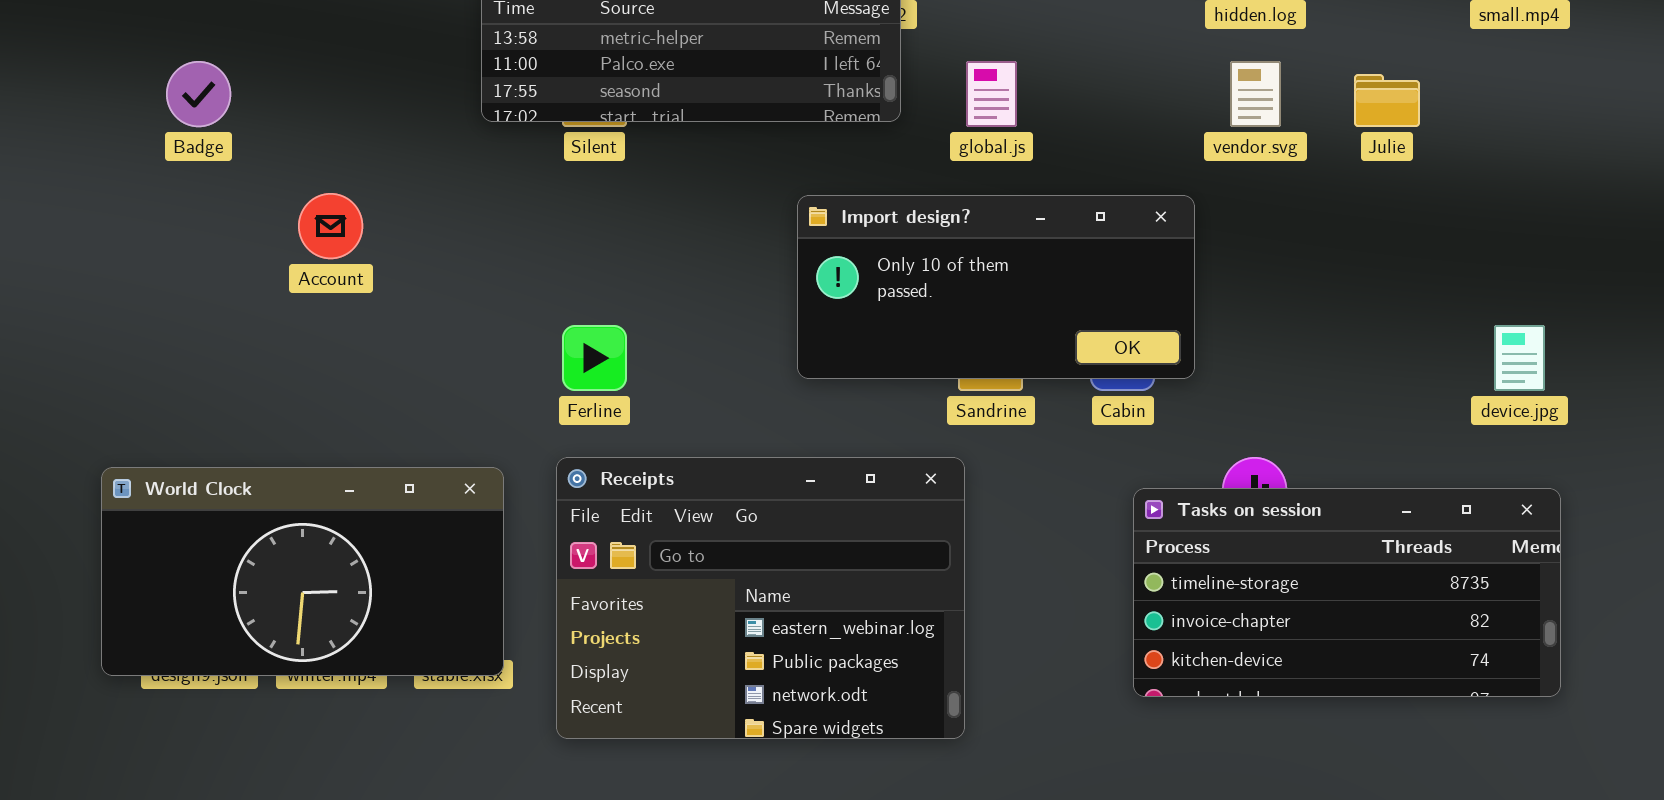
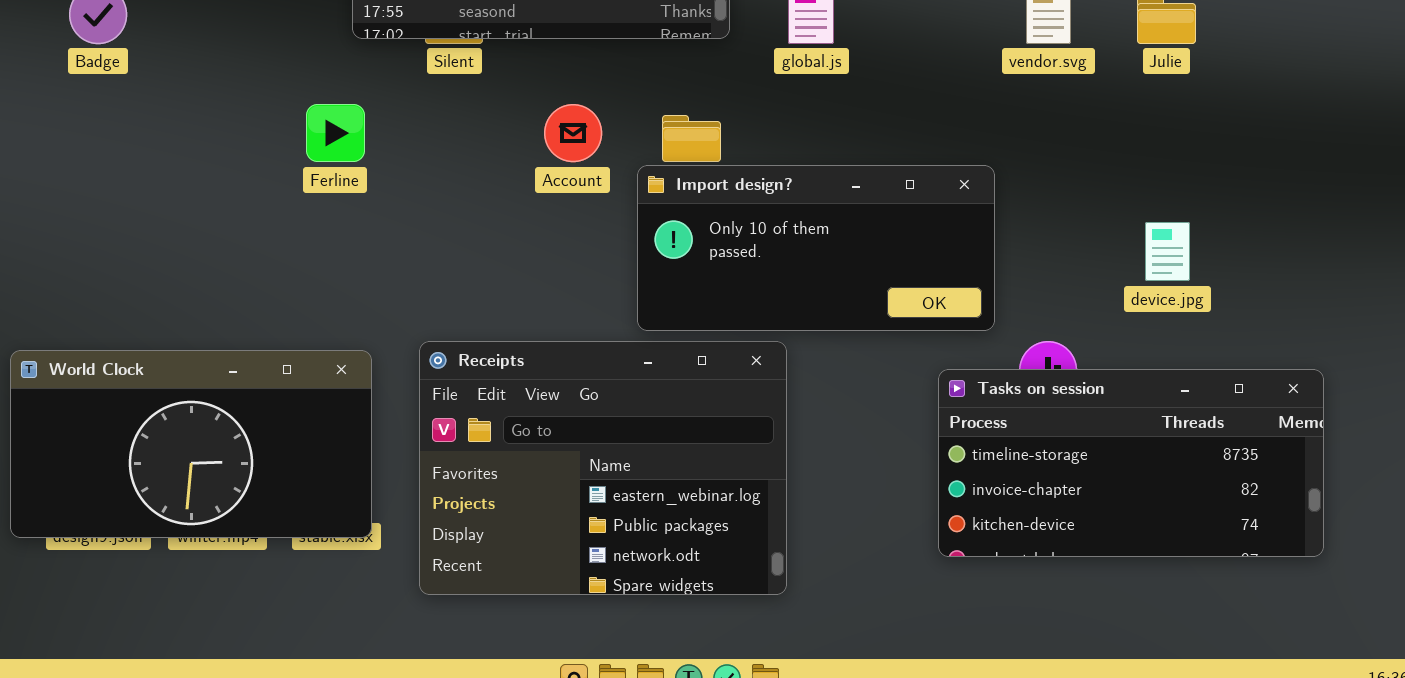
Account: [298,193,363,259] -> [544,104,602,162], moved
Import design?: [797,195,1195,379] -> [637,165,995,331], moved
Ferline: [562,325,627,391] -> [306,104,365,162], moved
device.jpg: [1494,325,1545,391] -> [1145,222,1190,281], moved

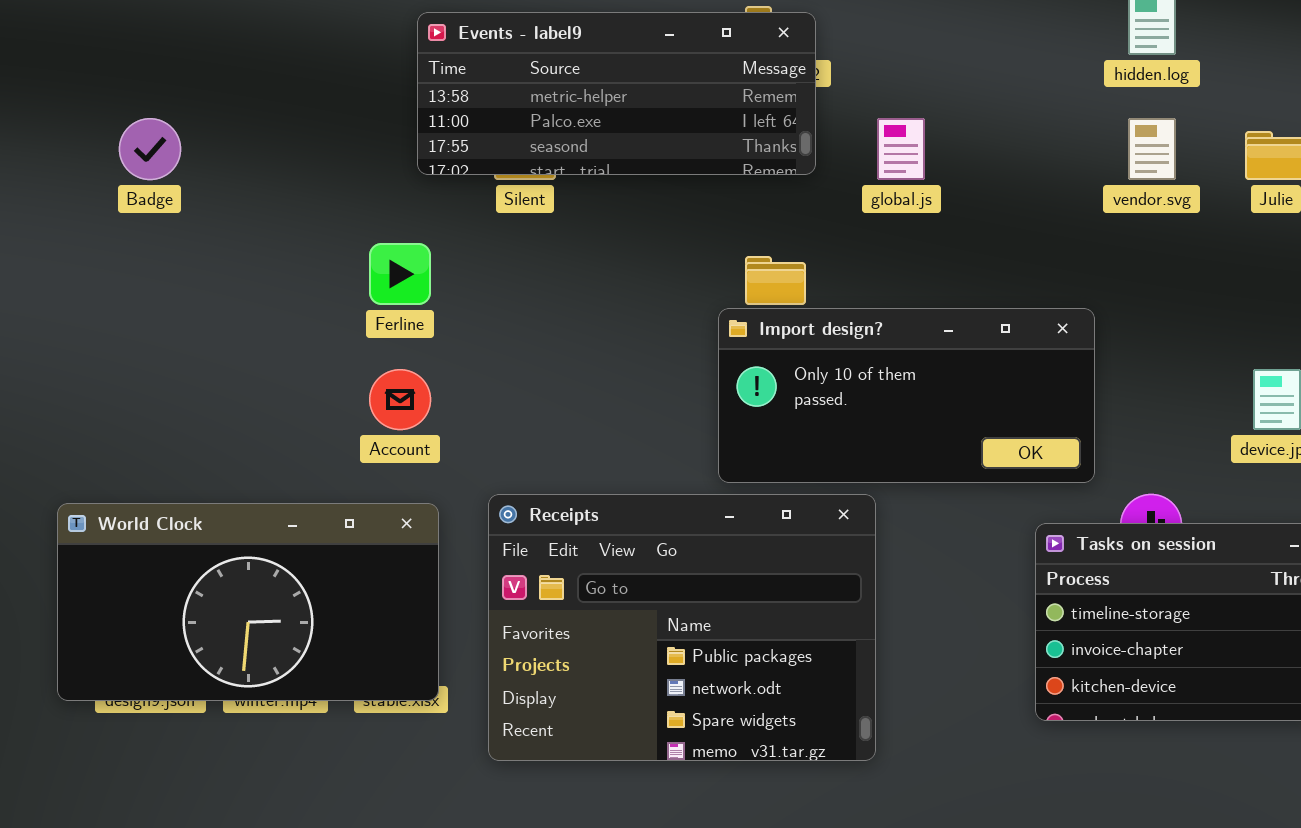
Account: [544,104,602,162] -> [369,369,431,430], moved
Receipts: [419,341,787,595] -> [488,494,876,761], scrolled down 1 row

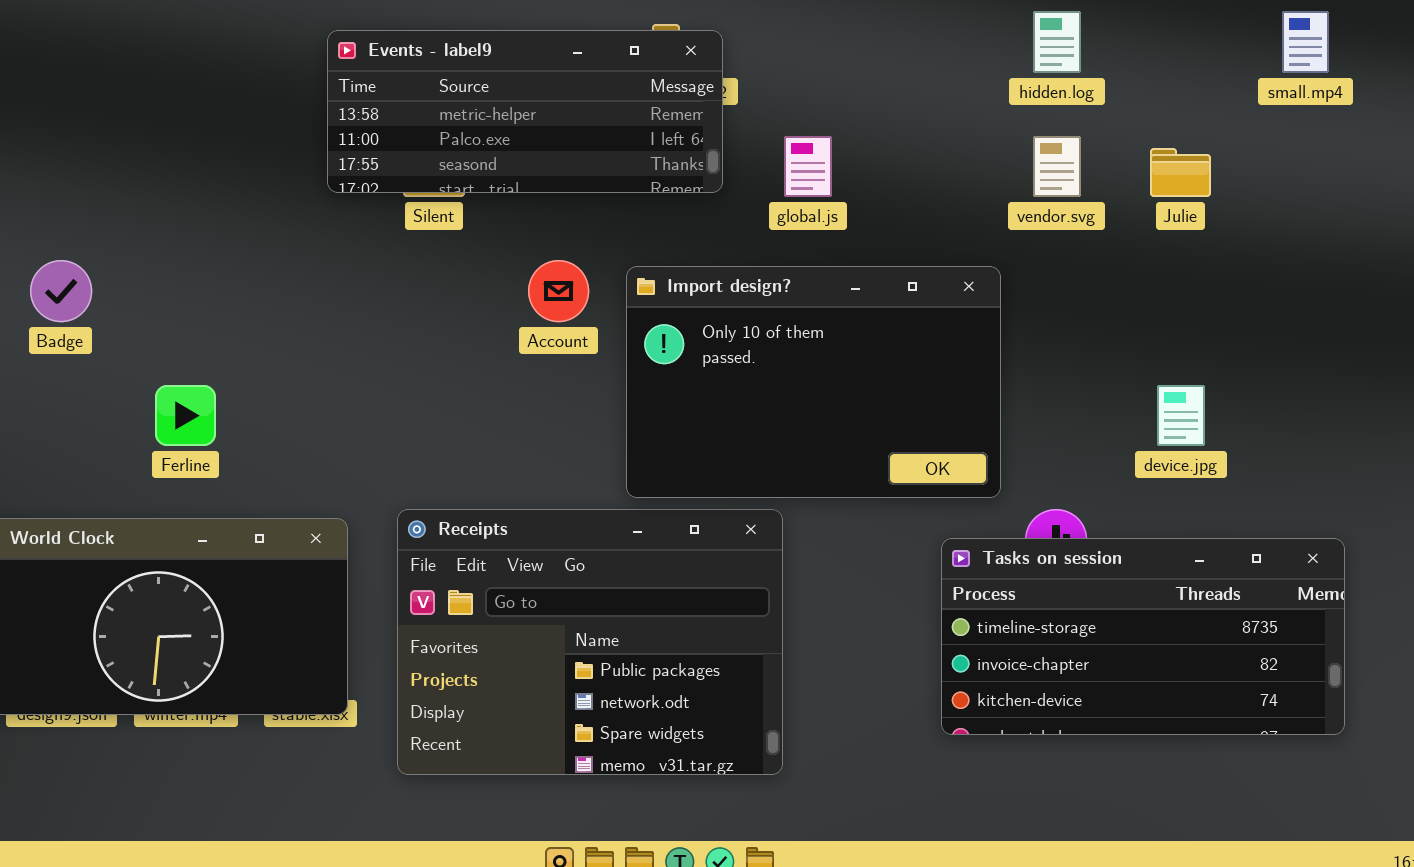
Badge: [119,118,181,180] -> [30,260,92,322], moved
Ferline: [369,243,431,305] -> [155,385,216,446], moved
Import design?: [718,308,1095,483] -> [626,266,1001,498], resized
Account: [369,369,431,430] -> [528,260,589,322], moved

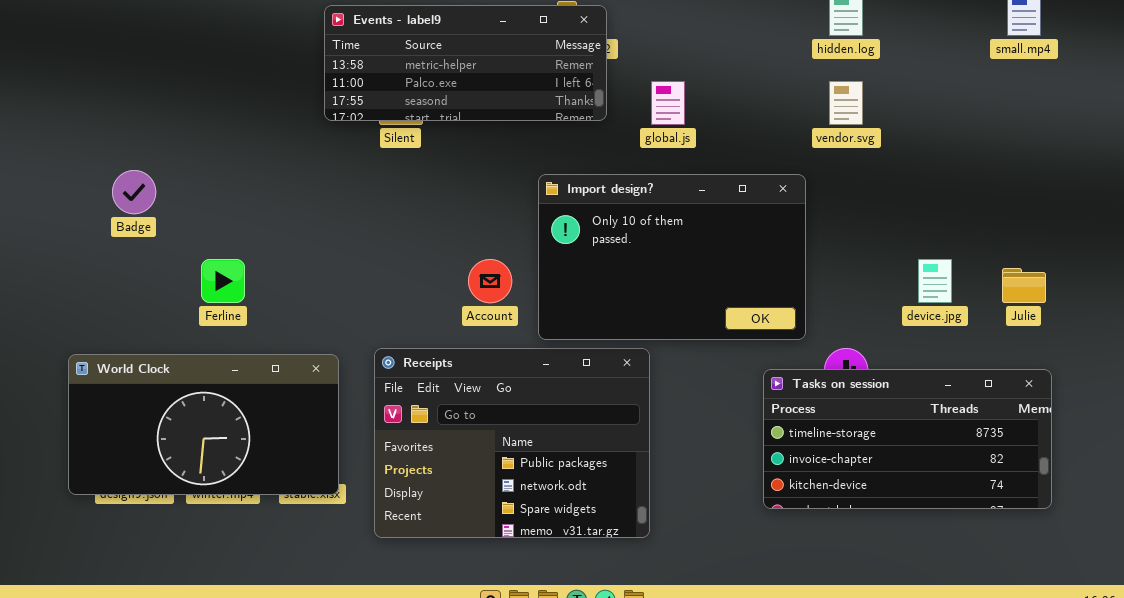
Julie: [1150,148,1211,197] -> [1002,268,1046,303], moved
Account: [528,260,589,322] -> [468,259,512,303], moved

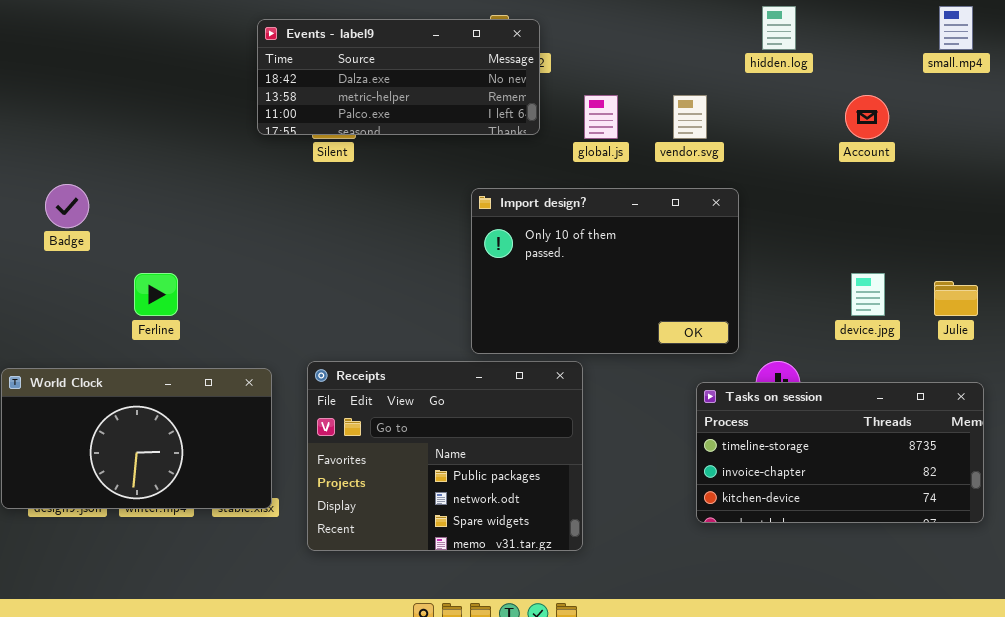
Events - label9: [324,5,607,121] -> [257,19,540,135], scrolled up 1 row
vendor.svg: [829,81,863,125] -> [673,95,707,139], moved
Account: [468,259,512,303] -> [845,95,889,139], moved

